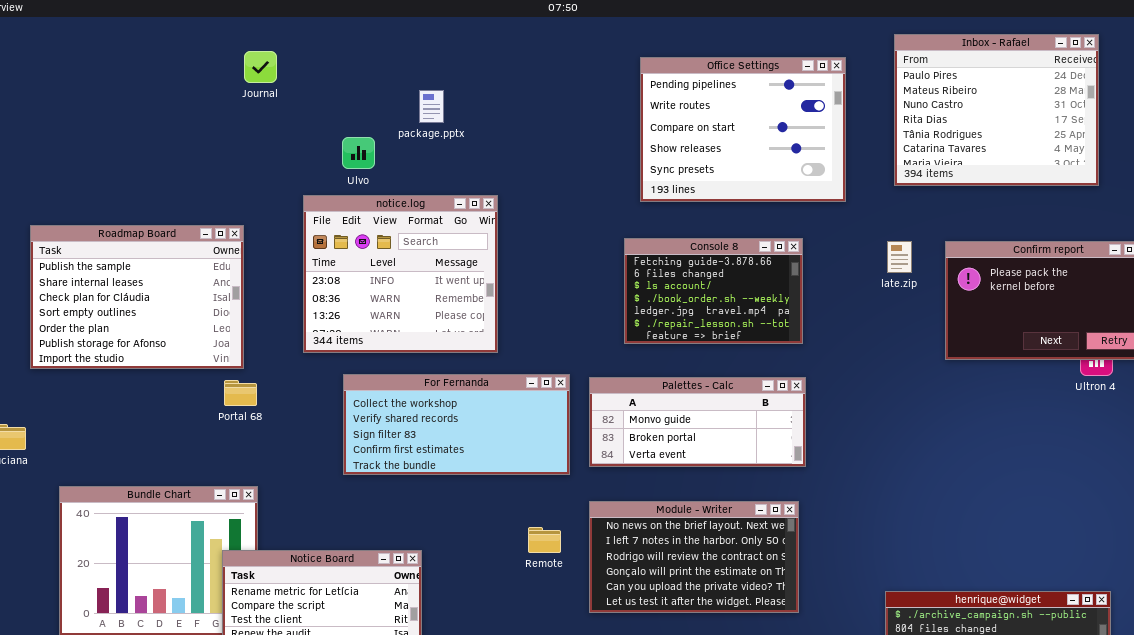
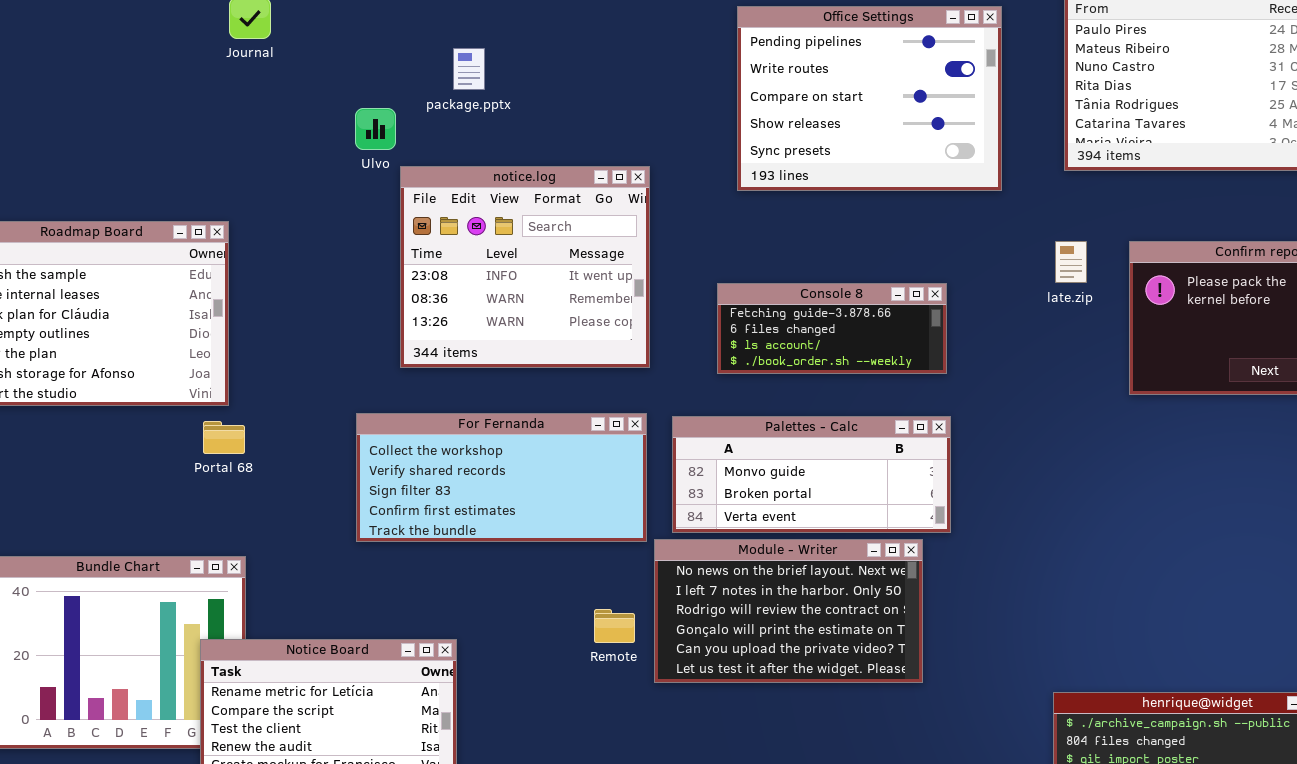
notice.log: [303,195,498,353] -> [400,166,650,368], moved
Console 8: [624,238,803,344] -> [717,283,947,374], resized
Module - Writer: [589,501,799,613] -> [654,539,923,683], moved

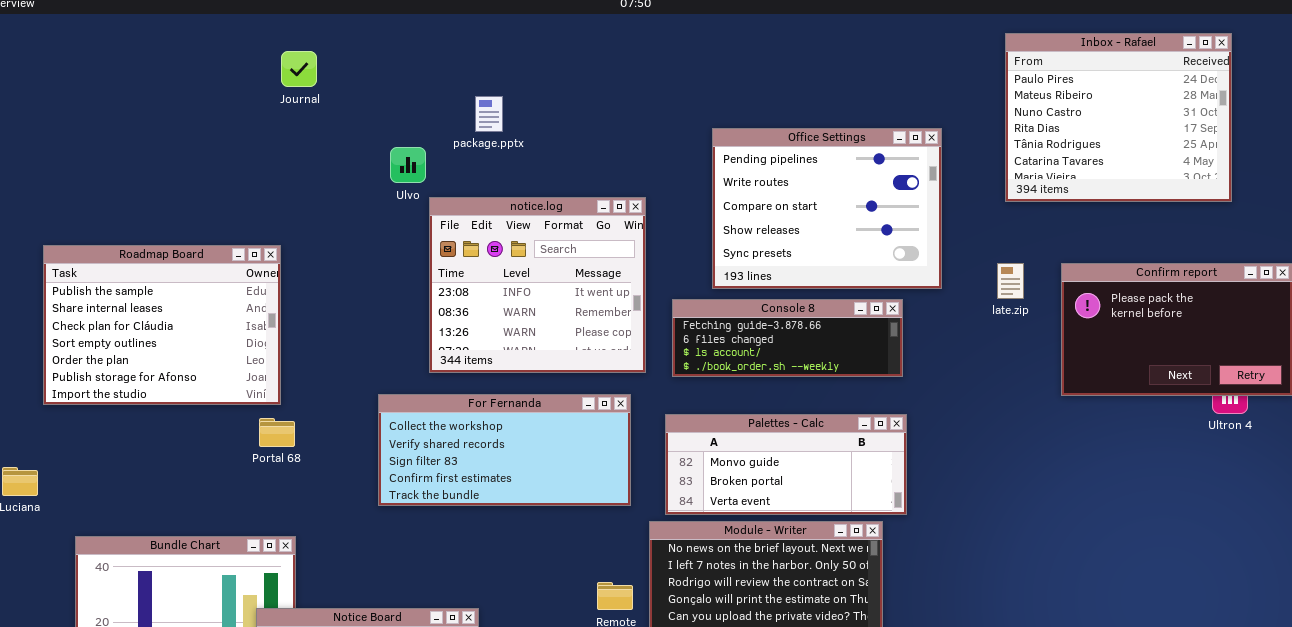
Office Settings: [737,6,1002,191] -> [712,128,942,289], moved
Console 8: [717,283,947,374] -> [672,299,903,377], resized
For Fernanda: [356,413,647,542] -> [378,394,631,506], moved

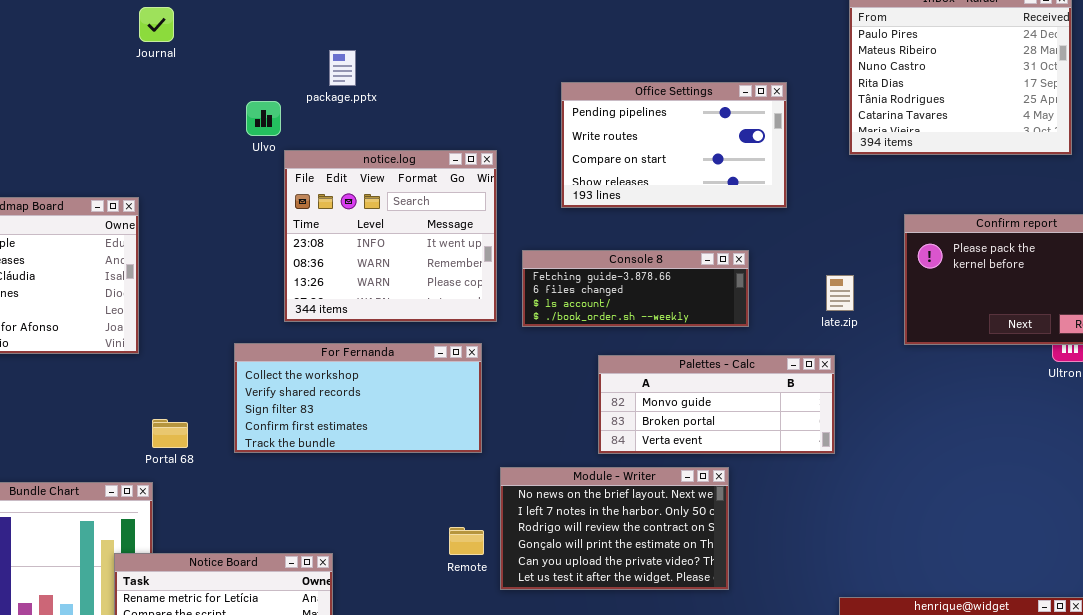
Office Settings: [712,128,942,289] -> [561,82,787,208], resized
late.zip: [997,263,1024,299] -> [826,275,854,311], moved
Palettes - Calc: [665,414,907,515] -> [598,355,835,454], moved
Portal 68: [259,418,295,447] -> [152,419,188,448], moved

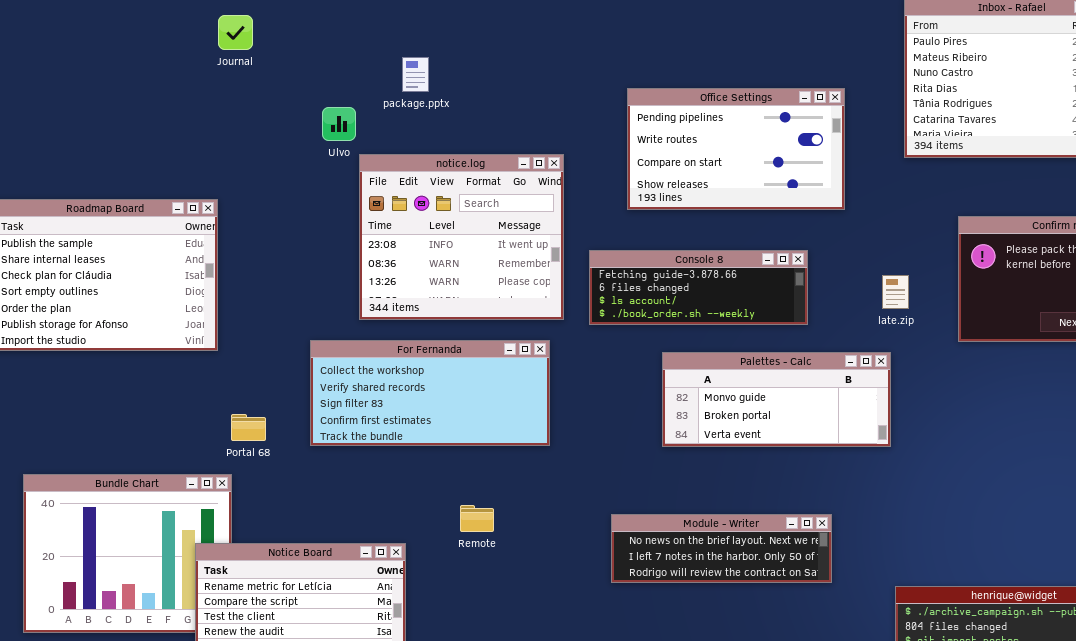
Module - Writer: [500,467,729,590] -> [611,514,832,583], moved, resized
Remote: [449,527,484,555] -> [460,505,494,532], moved

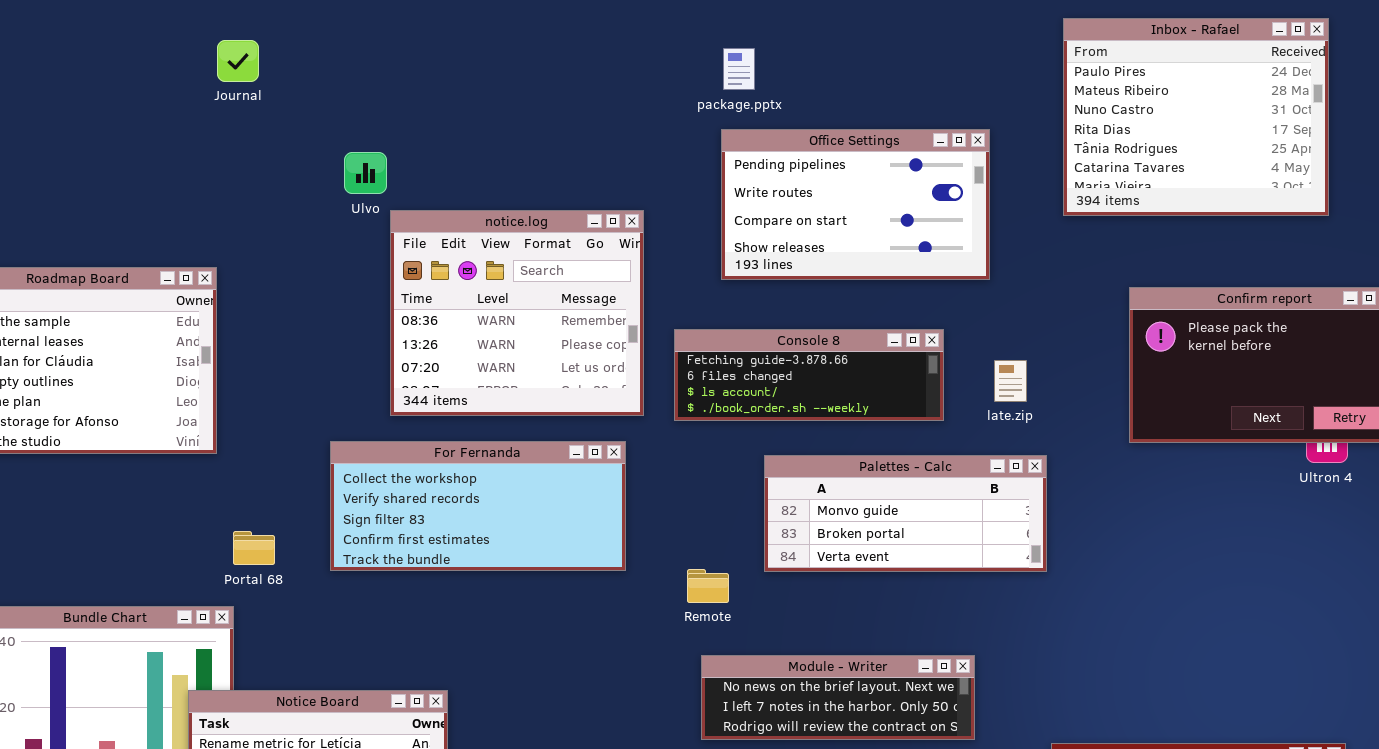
package.pptx: [402,57,429,92] -> [723,48,755,90], moved
notice.log: [359,154,564,320] -> [390,210,644,416], scrolled down 1 row
late.zip: [882,275,909,309] -> [994,360,1027,402], moved
Remote: [460,505,494,532] -> [687,569,729,603], moved

